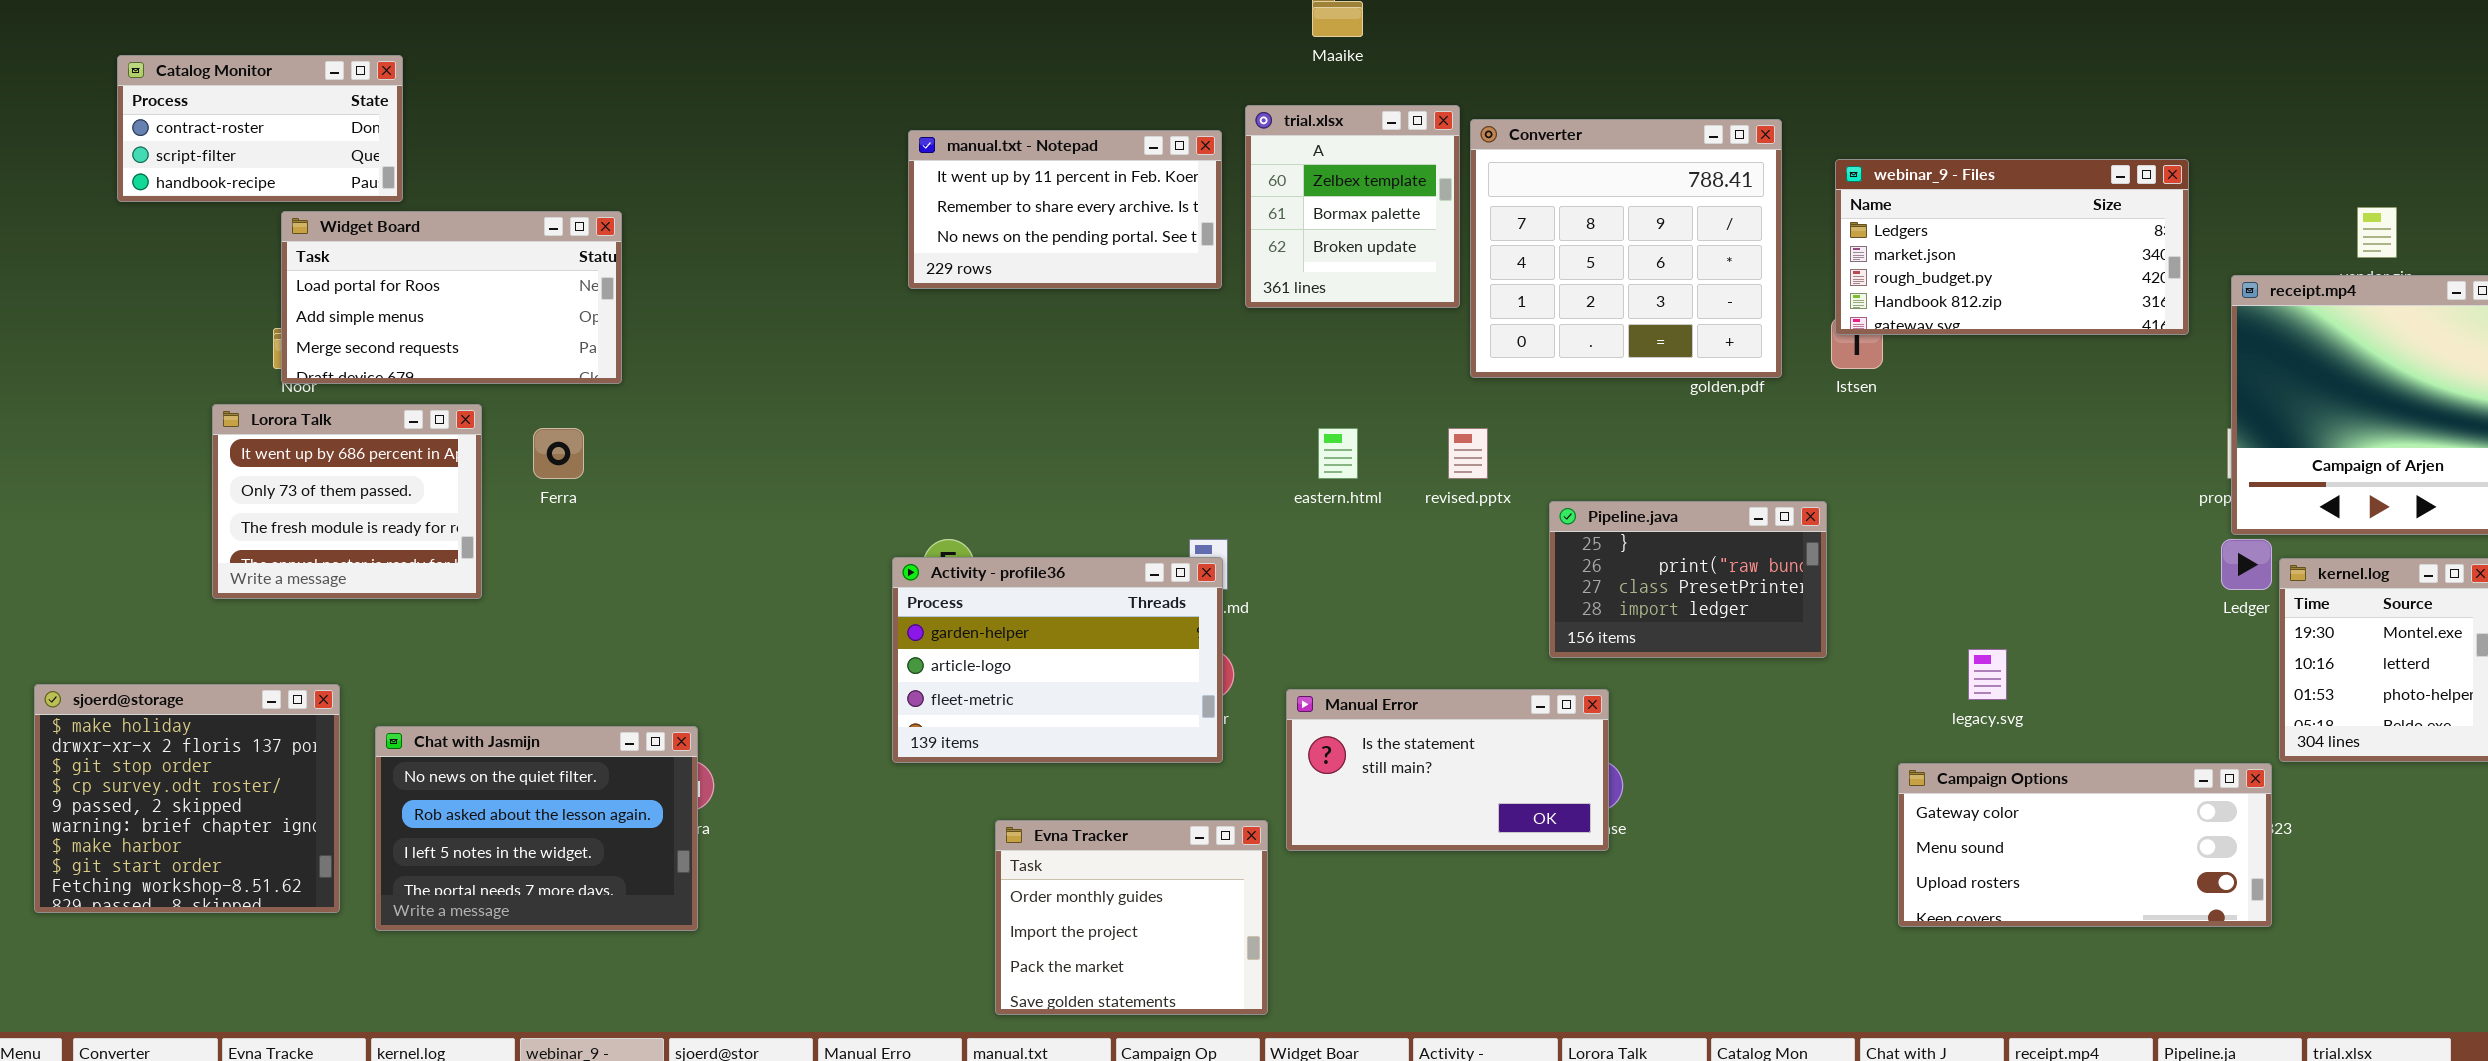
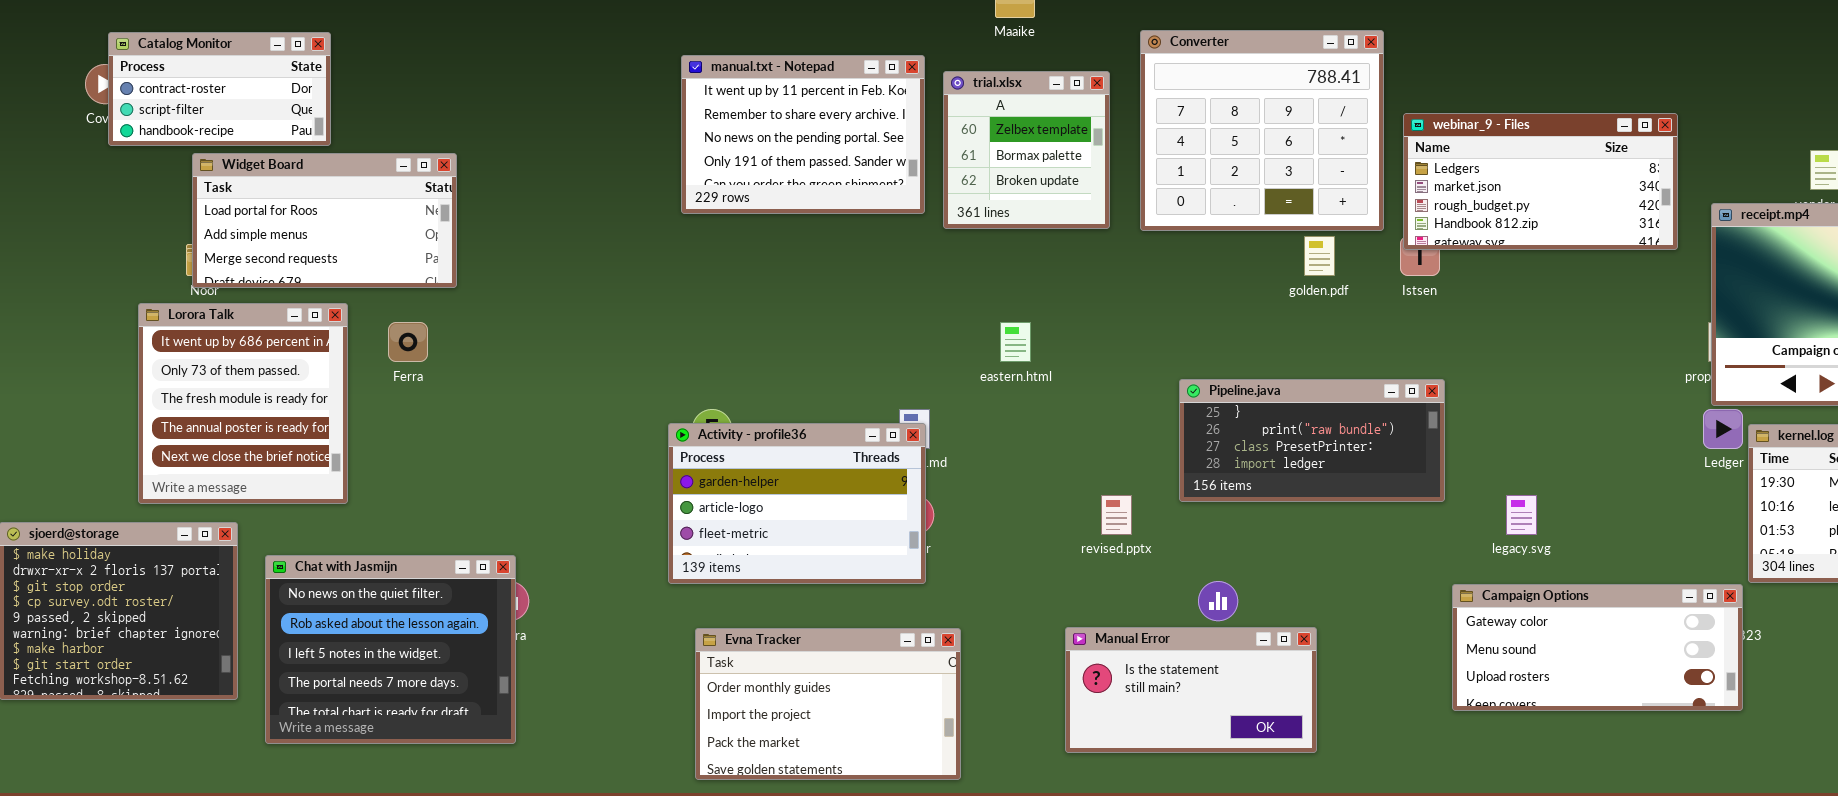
Catalog Monitor: [117,55,403,202] -> [108,32,331,146], moved
Converter: [1470,119,1782,378] -> [1140,30,1384,231], moved
manual.txt - Notepad: [908,130,1222,289] -> [681,55,925,214], resized
Lorora Talk: [212,404,482,599] -> [138,303,348,504], resized
revised.pptx: [1448,428,1488,479] -> [1101,495,1132,535], moved
Pipeline.java: [1549,501,1827,658] -> [1179,379,1445,502], resized
Manual Error: [1286,689,1609,851] -> [1065,627,1317,753], moved
Chat with Jasmijn: [375,726,698,931] -> [265,555,516,744], resized
Evna Tracker: [995,820,1268,1015] -> [695,628,961,780], resized

